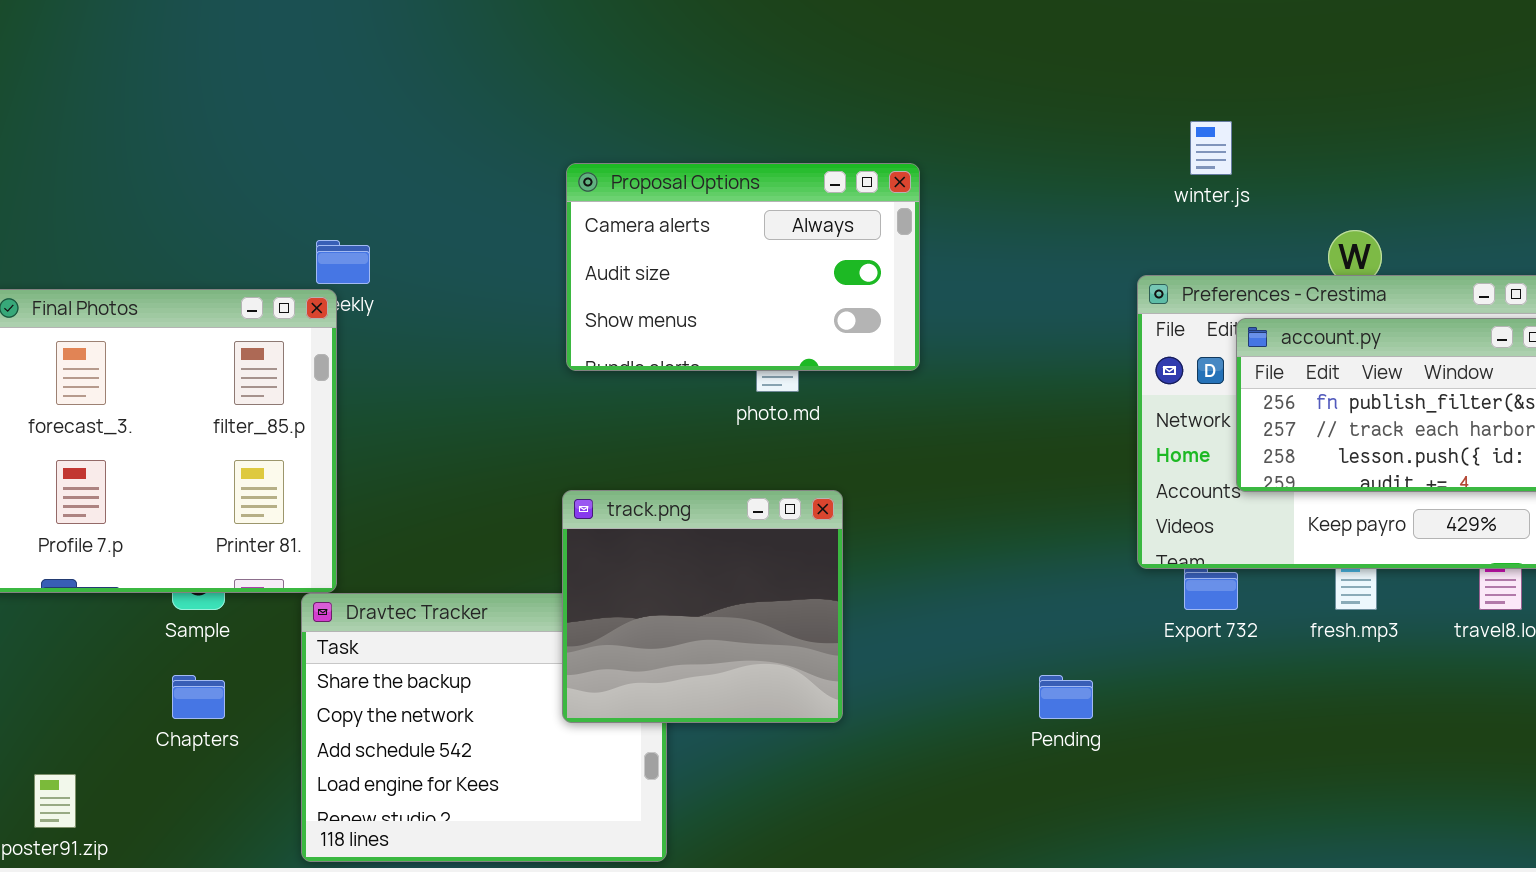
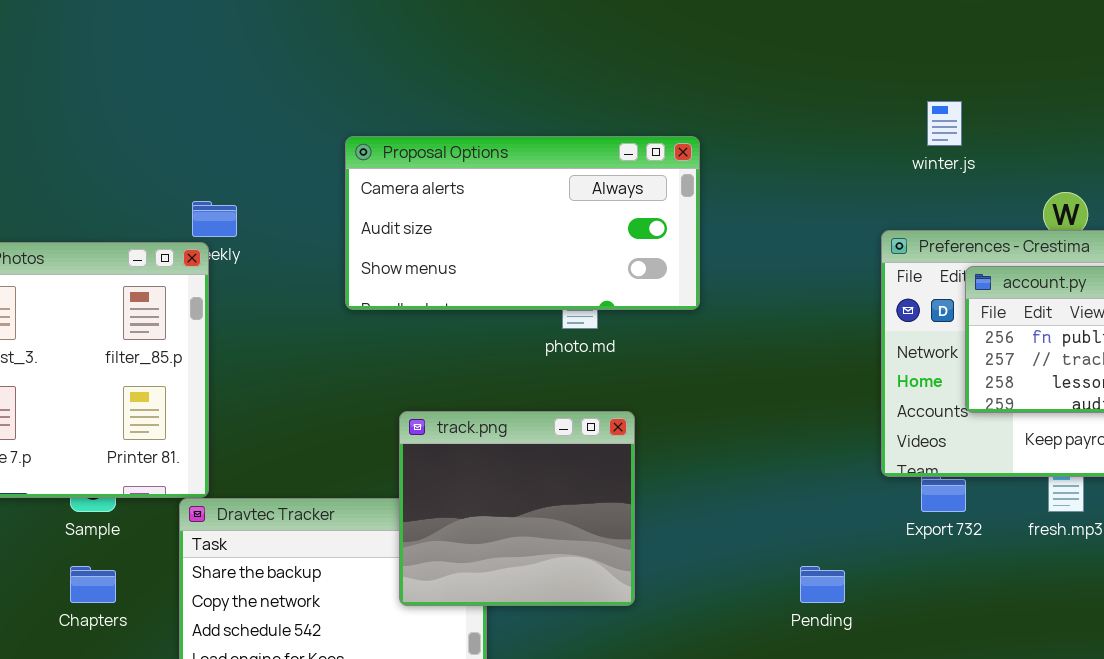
Proposal Options: [566,163,920,371] -> [345,136,700,310], resized

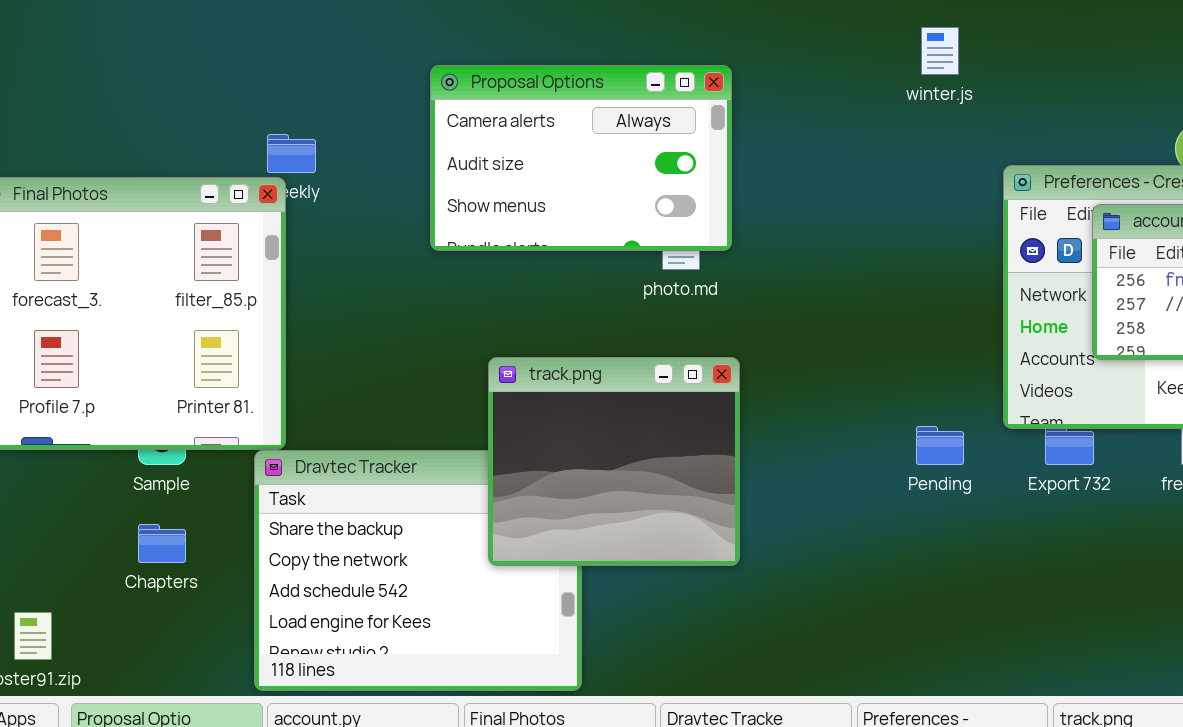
winter.js: [927,101,962,146] -> [921,27,959,75], moved
Proposal Options: [345,136,700,310] -> [430,65,732,251], resized
Pending: [800,566,845,603] -> [916,426,964,465], moved

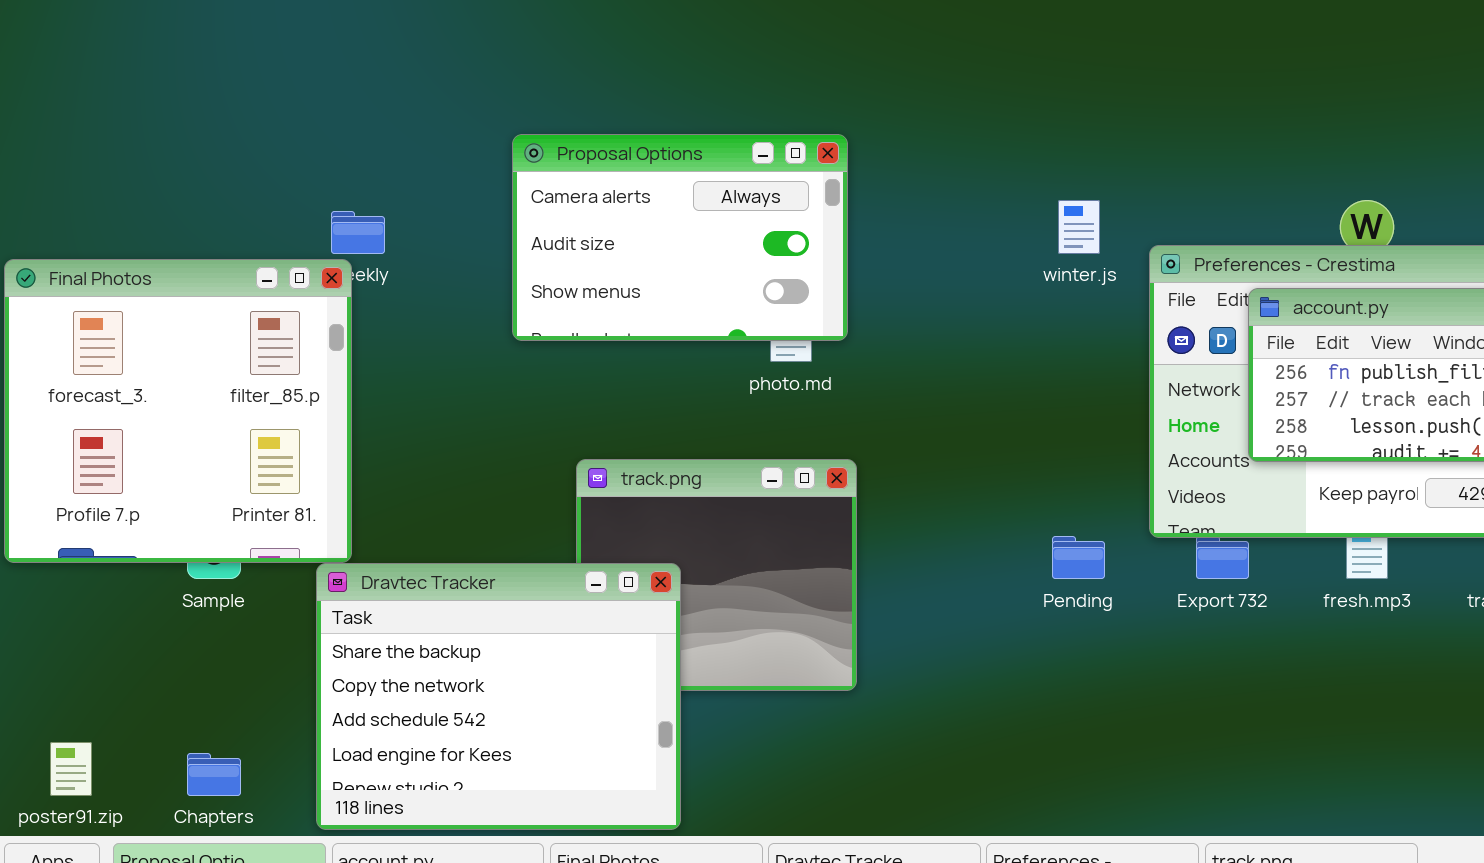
winter.js: [921,27,959,75] -> [1058,200,1100,254], moved
Dravtec Tracker: [254,450,582,691] -> [316,563,681,830], raised
Chapters: [138,524,186,563] -> [187,753,241,796], moved

